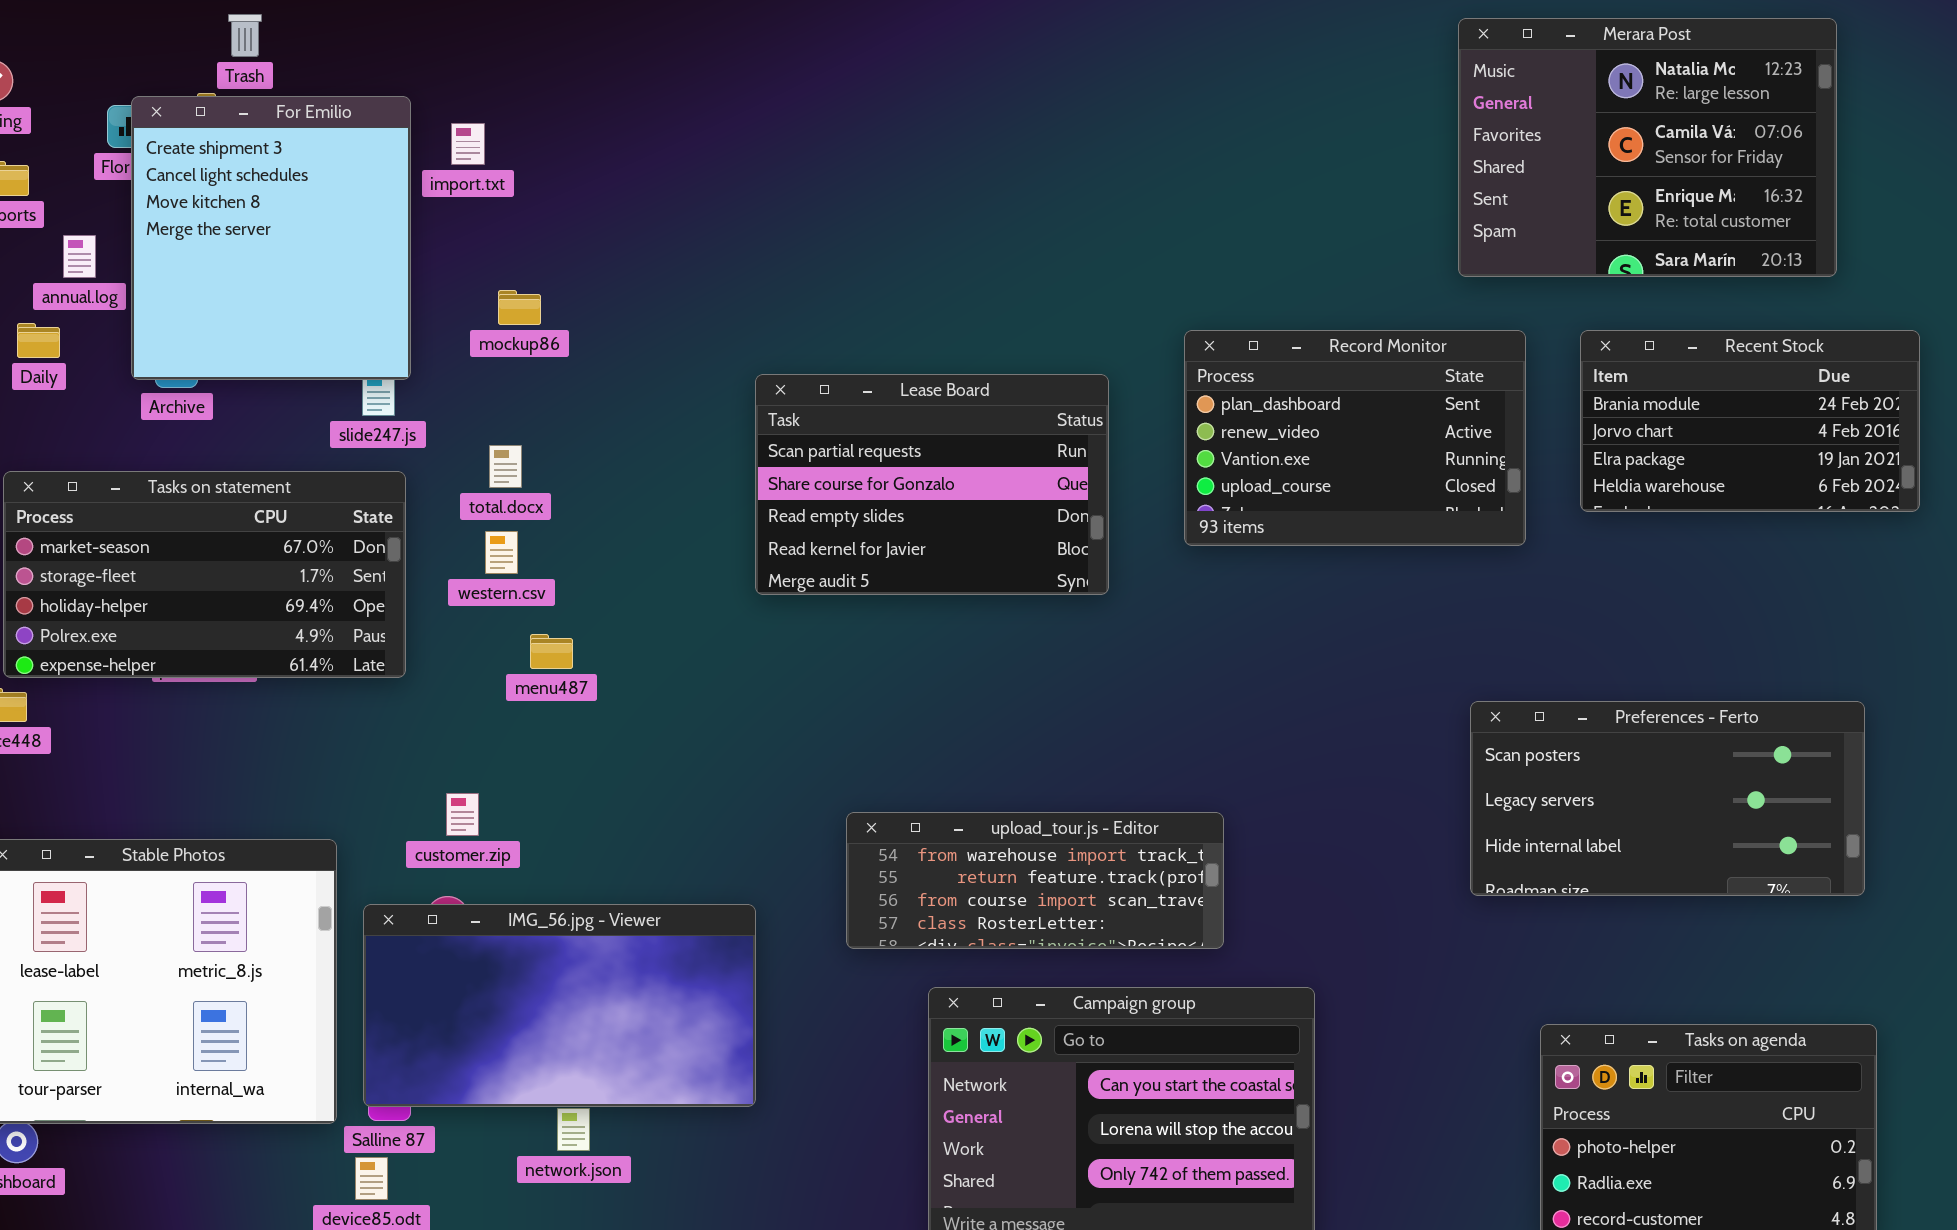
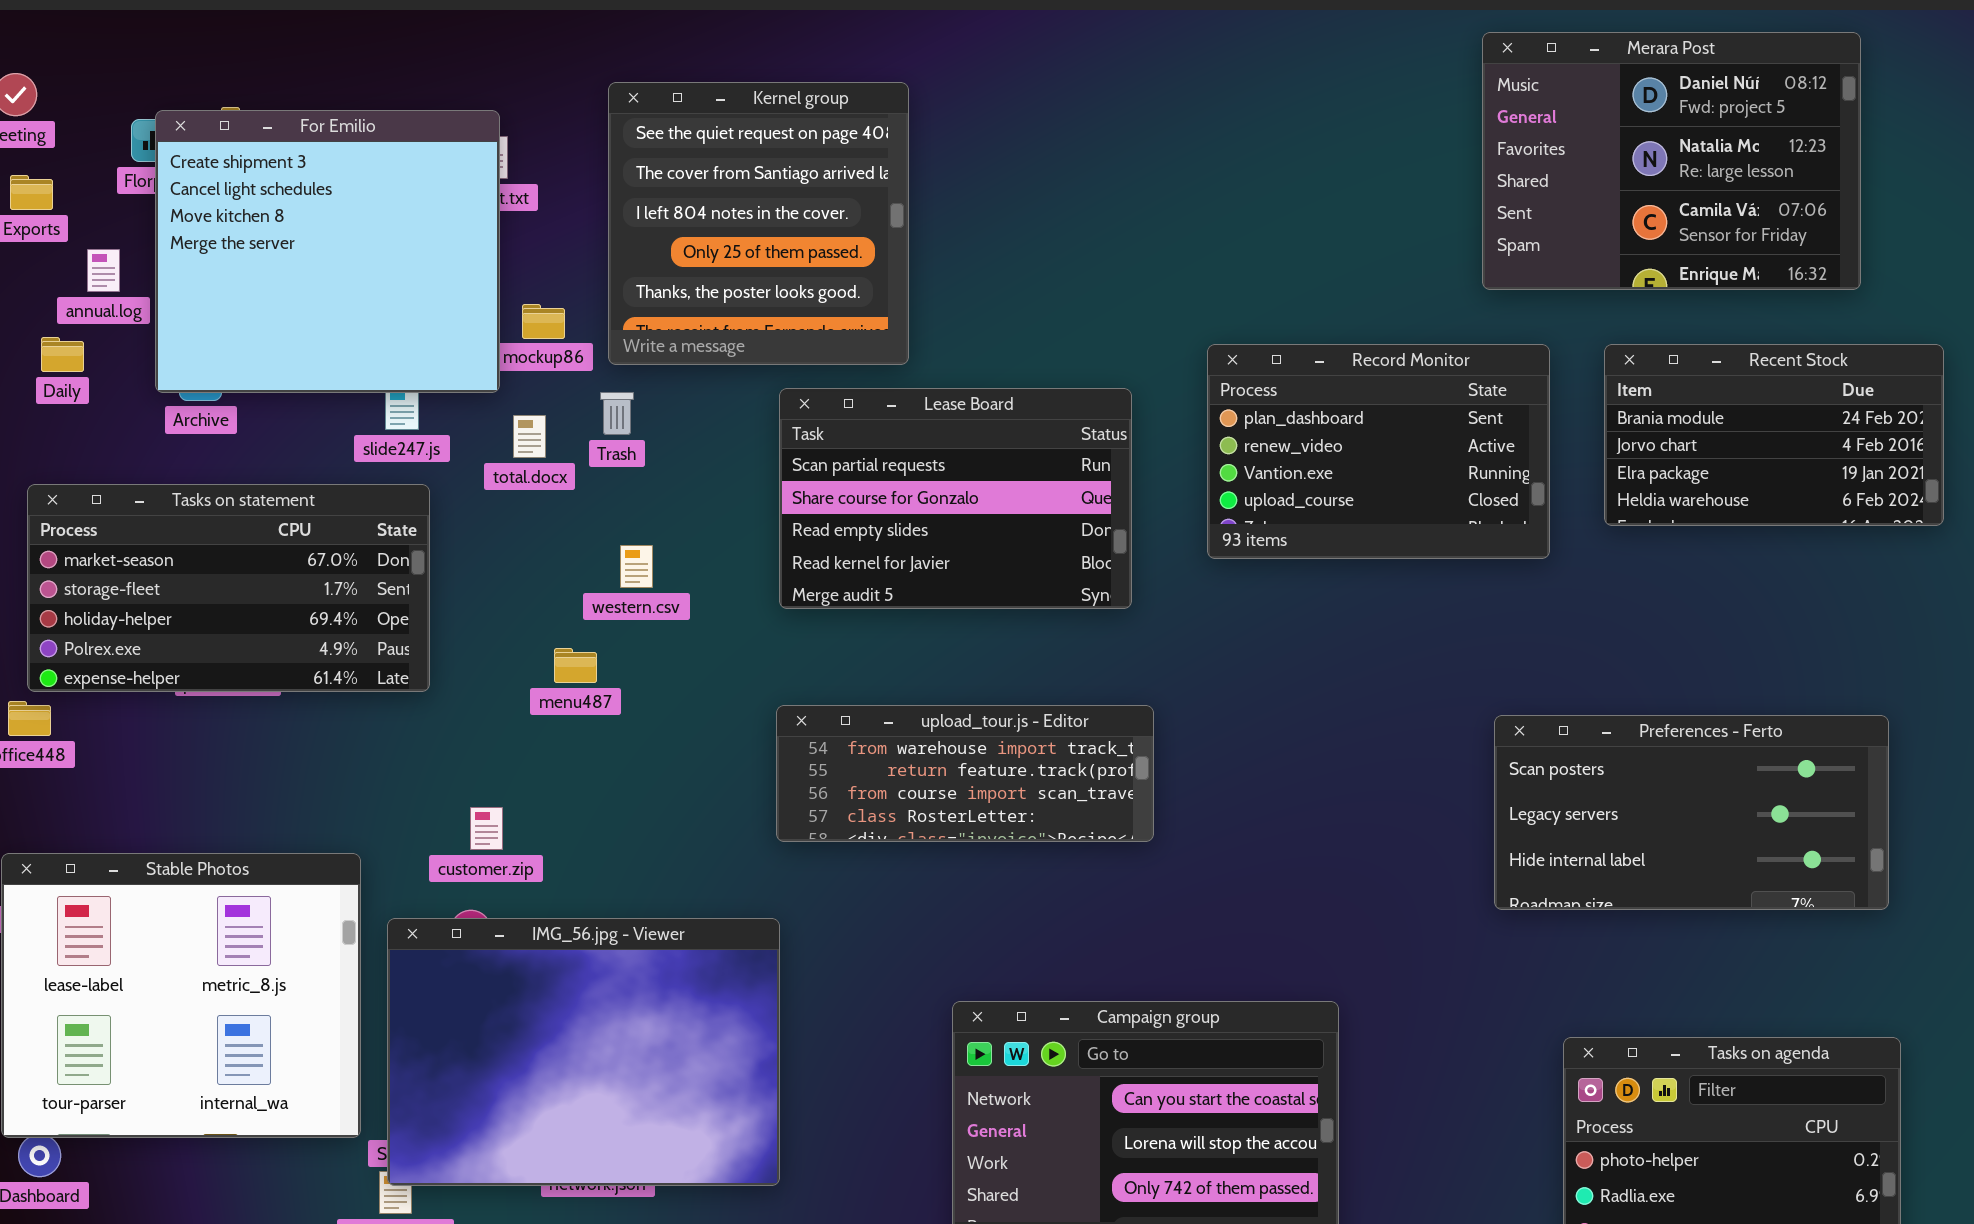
Trash: [228,14,262,57] -> [600,392,634,435], moved
Merara Post: [1458,18,1837,277] -> [1482,32,1861,290], scrolled up 1 row
Kernel group: none -> [608,82,909,365], opened
For Emilio: [131,96,411,380] -> [155,110,500,393], resized
total.docx: [489,445,522,488] -> [513,415,546,458], moved
western.csv: [485,531,518,574] -> [620,545,653,588], moved
upload_tour.js - Editor: [846,812,1224,949] -> [776,705,1154,842], moved
IMG_56.jpg - Viewer: [363,904,756,1107] -> [387,918,780,1186], resized

